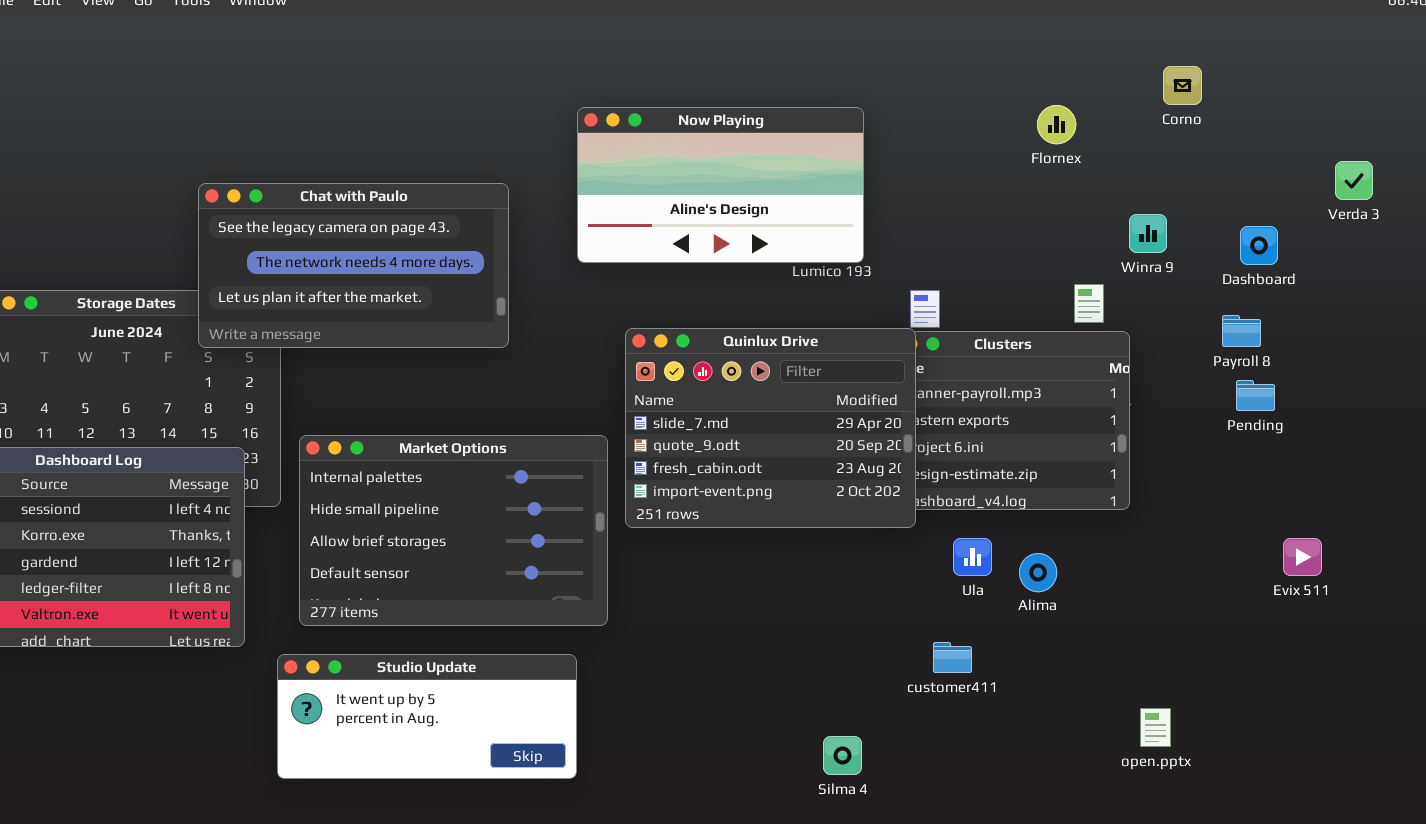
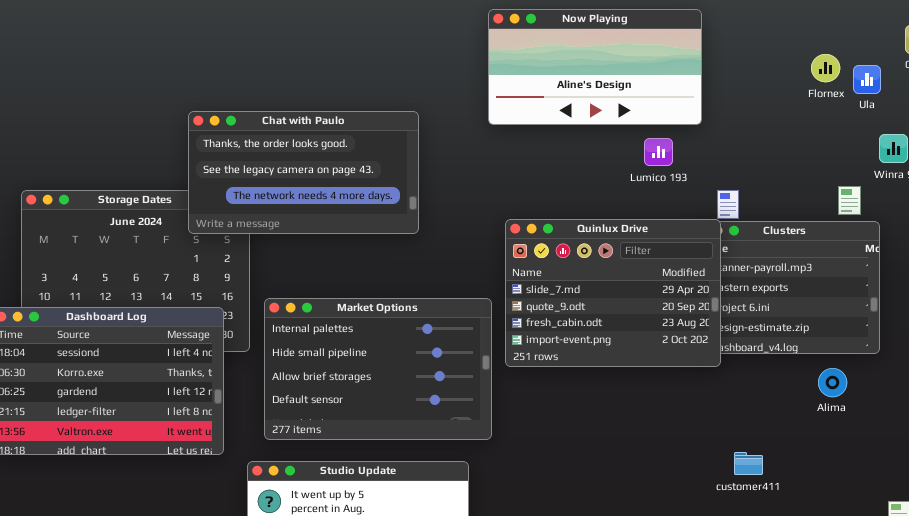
Now Playing: [577,107,864,263] -> [488,9,702,125], moved
Chat with Paulo: [198,183,509,348] -> [188,111,419,234], scrolled up 1 row
Ula: [953,538,992,576] -> [853,65,881,94], moved
Alima: [1019,553,1057,592] -> [818,368,847,397], moved

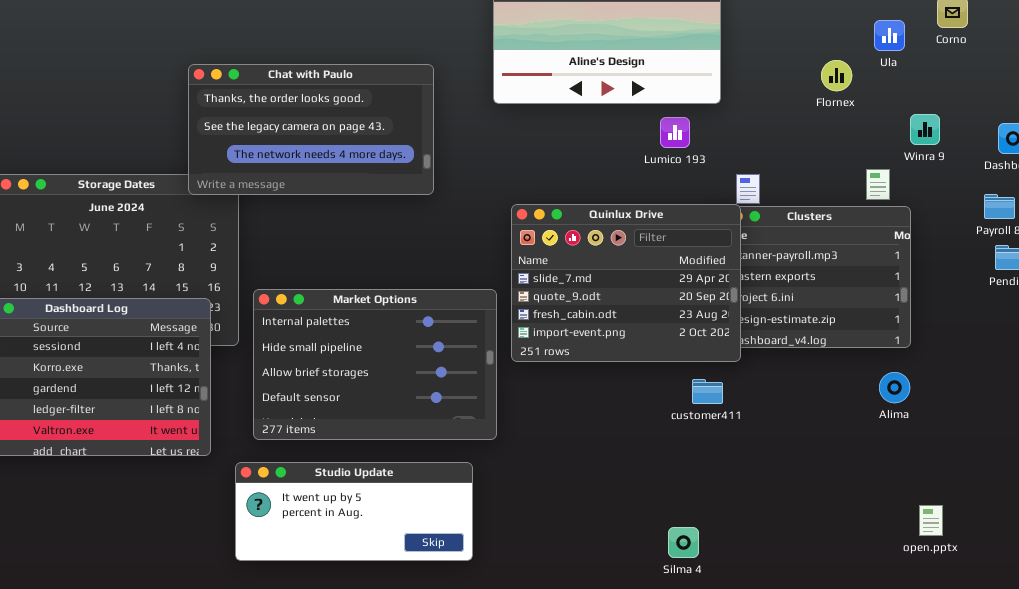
Flornex: [811,54,840,82] -> [821,60,852,91], moved
Ula: [853,65,881,94] -> [874,20,905,51], moved
Chat with Paulo: [188,111,419,234] -> [188,64,434,195], moved
Alima: [818,368,847,397] -> [879,372,910,403], moved
customer411: [734,452,763,475] -> [692,379,723,404], moved

